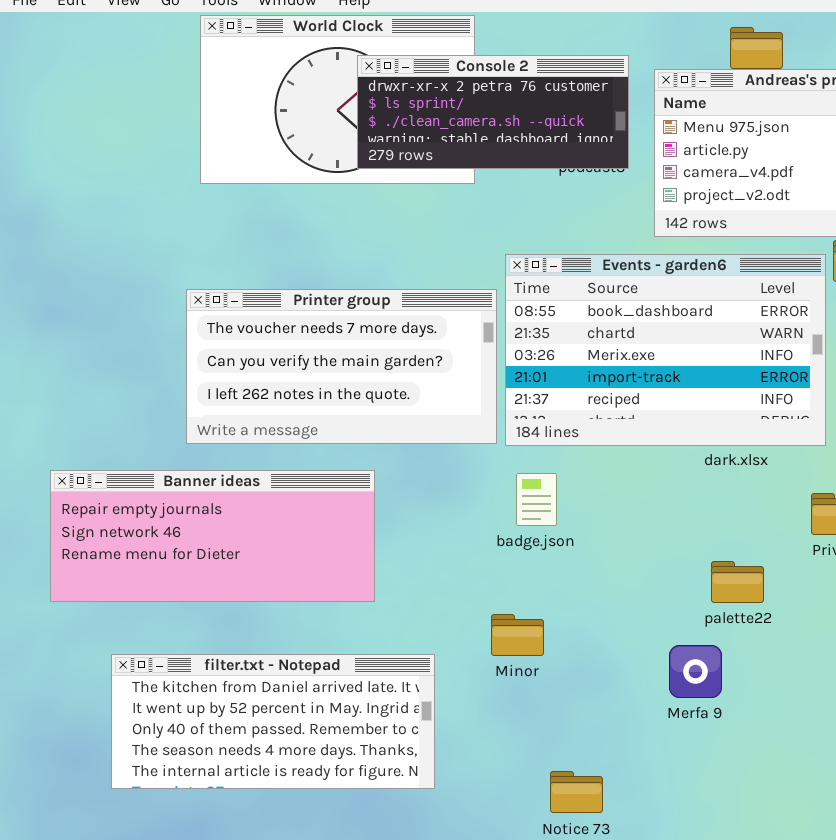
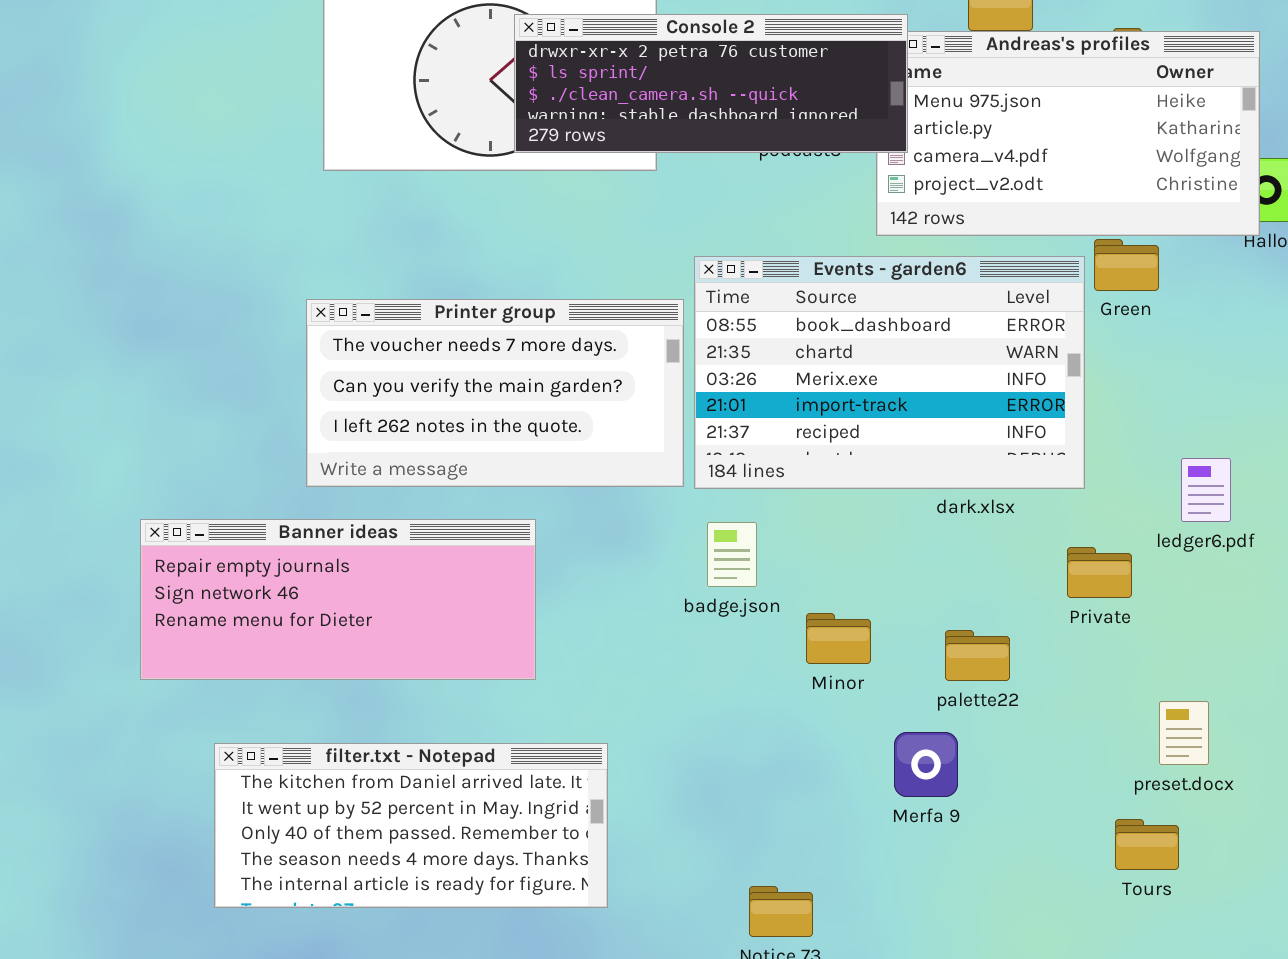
Console 2: [357,55,629,169] -> [514,14,908,153], resized
Minor: [491,614,544,656] -> [806,613,871,664], moved

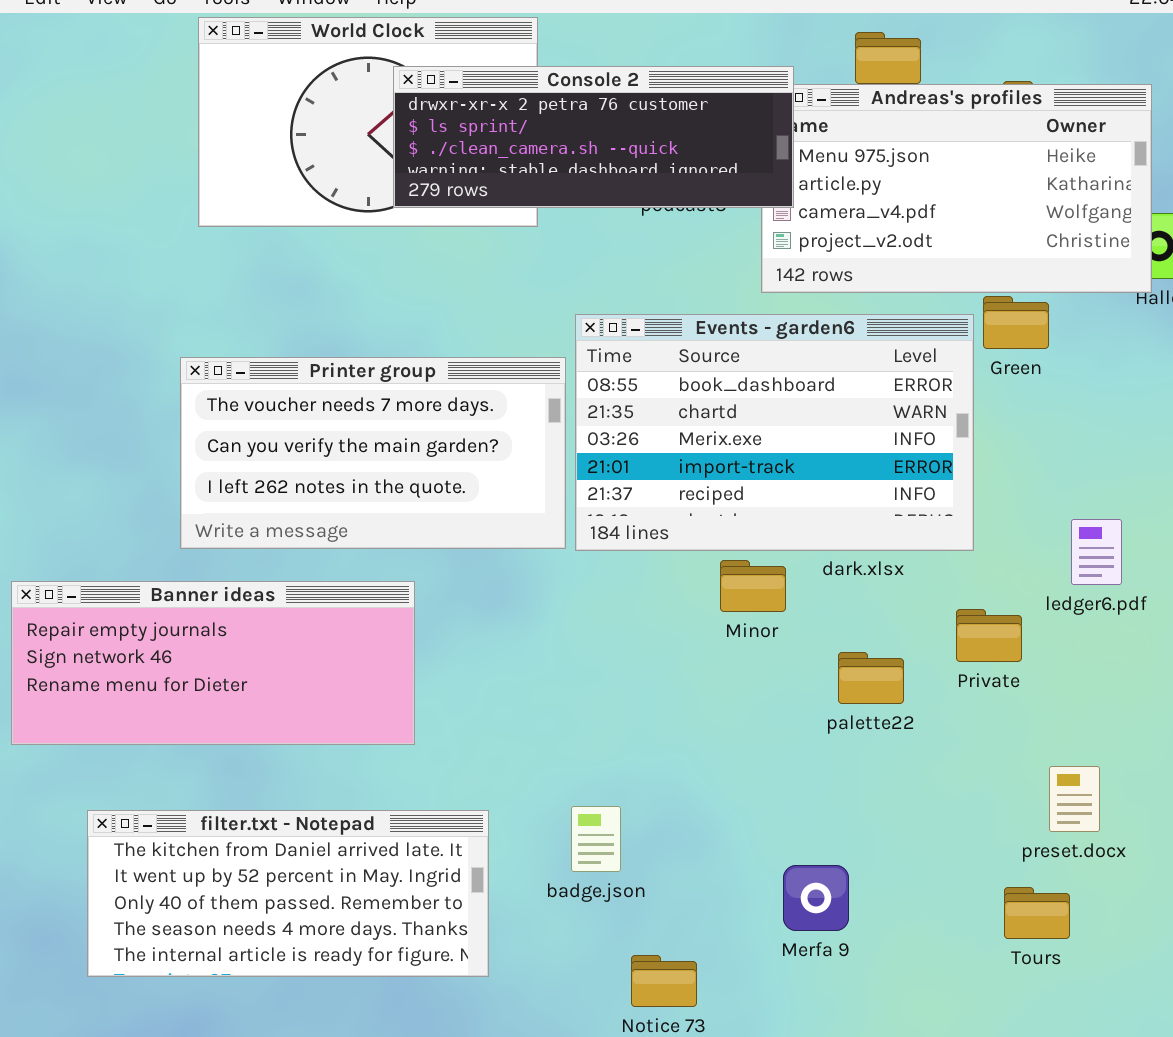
badge.json: [707,522,757,587] -> [571,806,621,872], moved
Minor: [806,613,871,664] -> [720,560,786,612], moved
palette22: [945,630,1010,681] -> [838,652,904,704], moved
Merfa 9: [894,732,958,797] -> [783,865,849,931], moved

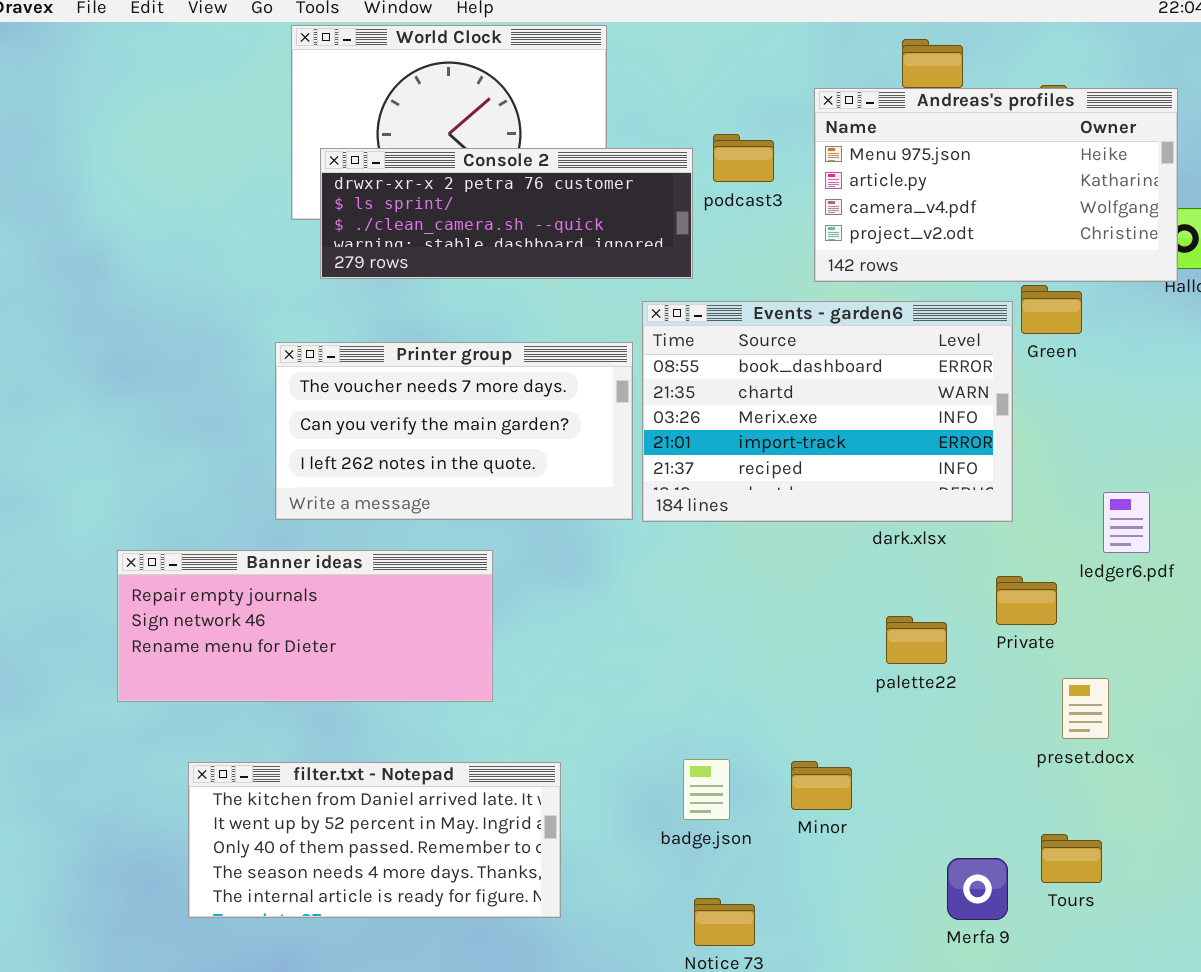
Console 2: [393,66,794,208] -> [320,148,693,279], moved
Minor: [720,560,786,612] -> [791,761,852,810], moved
preset.docx: [1049,766,1100,832] -> [1062,678,1109,739], moved
badge.json: [571,806,621,872] -> [683,759,730,820], moved
Merfa 9: [783,865,849,931] -> [947,858,1008,920], moved

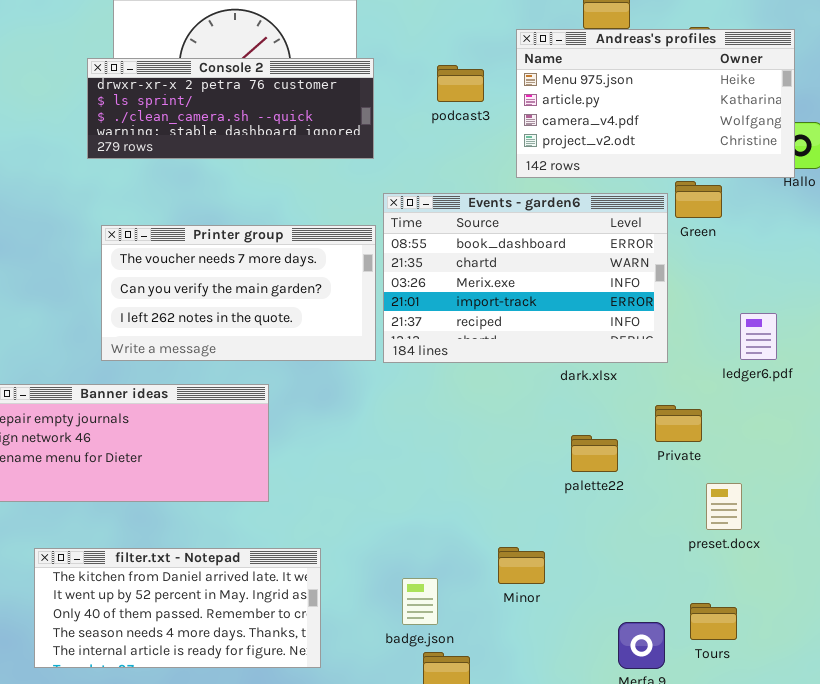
Console 2: [320,148,693,279] -> [87,58,374,159], moved
ledger6.pdf: [1103,492,1150,553] -> [740,313,777,360], moved
badge.json: [683,759,730,820] -> [402,578,438,625], moved

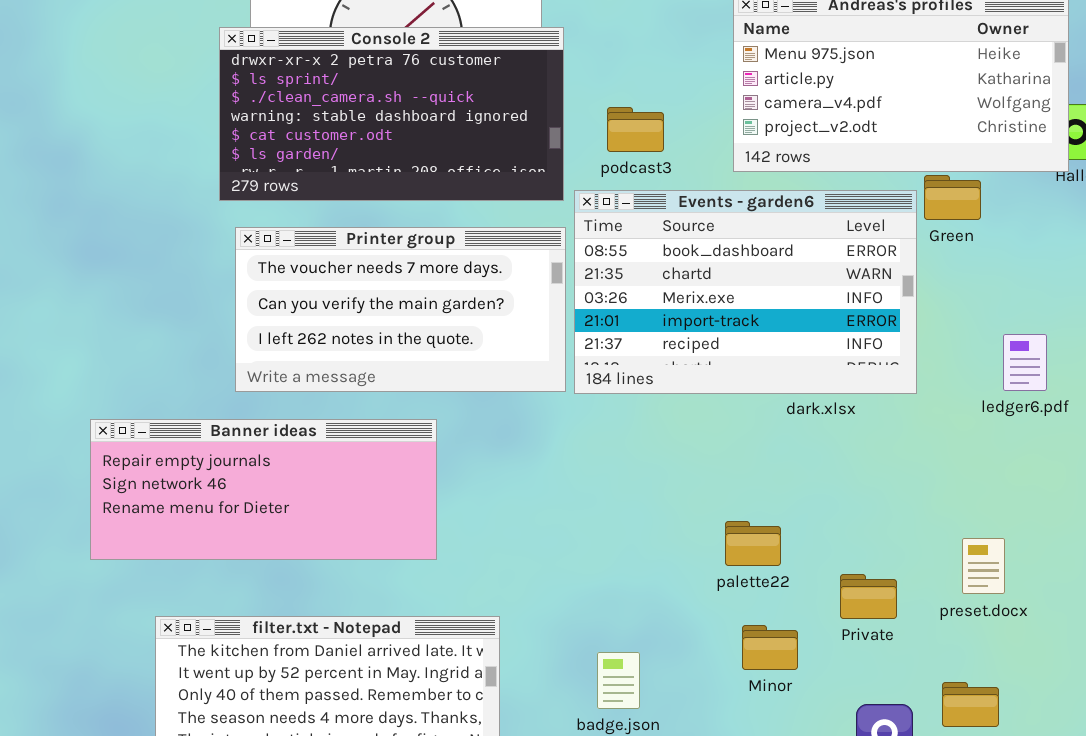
Console 2: [87,58,374,159] -> [219,27,564,201], resized
podcast3: [437,65,484,102] -> [607,107,664,152], moved
Private: [655,405,702,442] -> [840,574,897,619], moved
palette22: [571,435,618,472] -> [725,521,781,566], moved
Minor: [498,547,545,584] -> [742,625,798,670], moved

